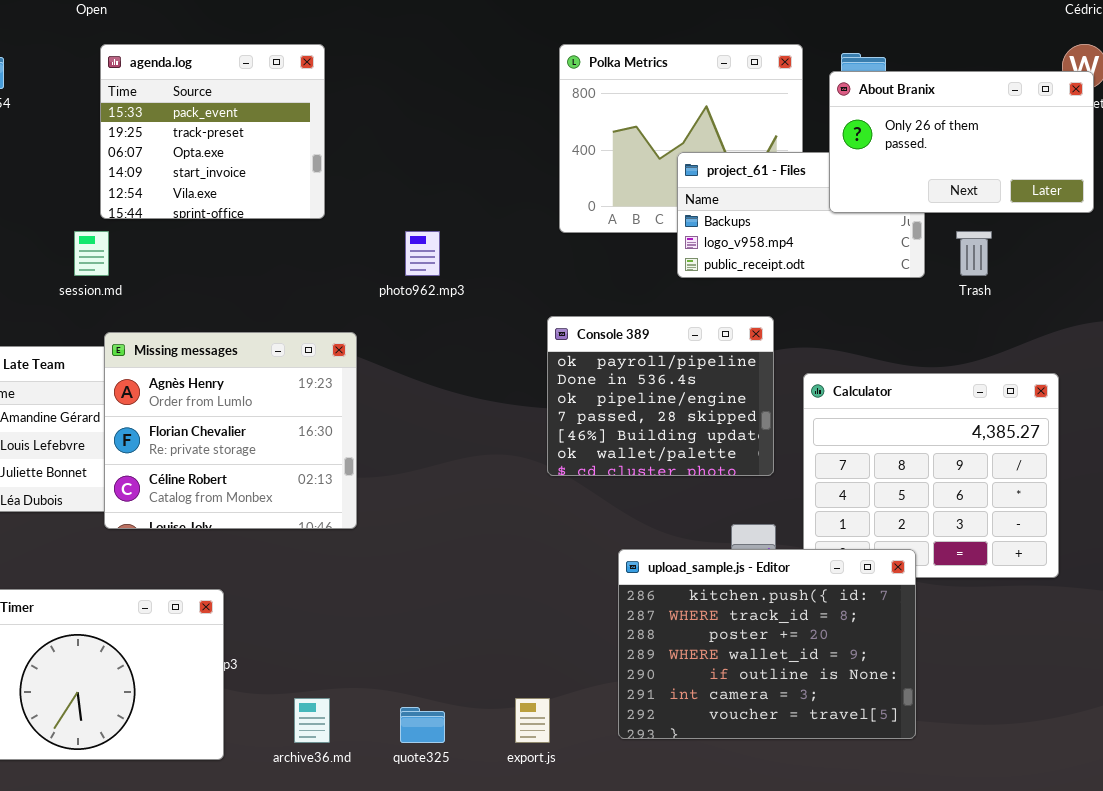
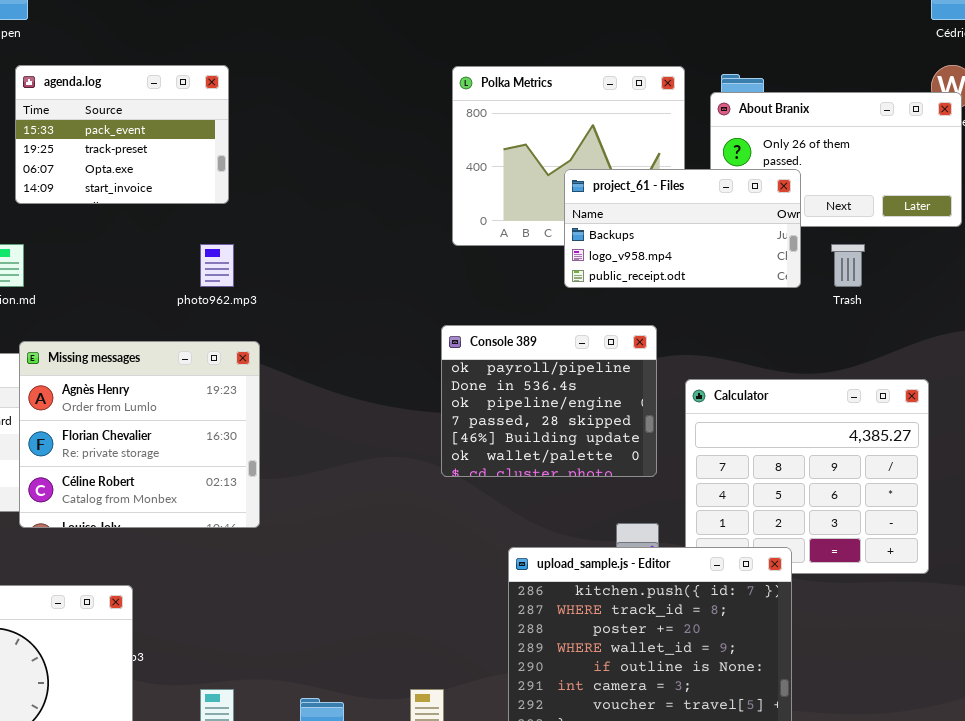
agenda.log: [100,44,325,219] -> [15,65,229,204], resized
project_61 - Files: [677,152,925,278] -> [564,169,801,288], raised
photo962.mp3: [405,231,440,276] -> [200,244,234,287], moved

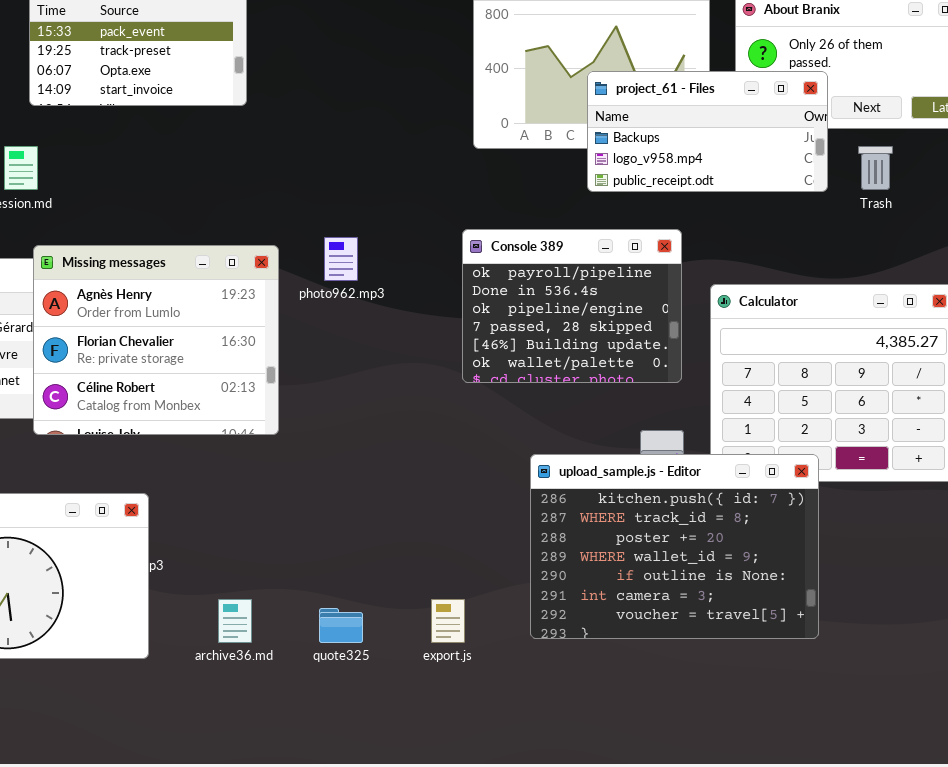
photo962.mp3: [200,244,234,287] -> [324,237,358,281], moved

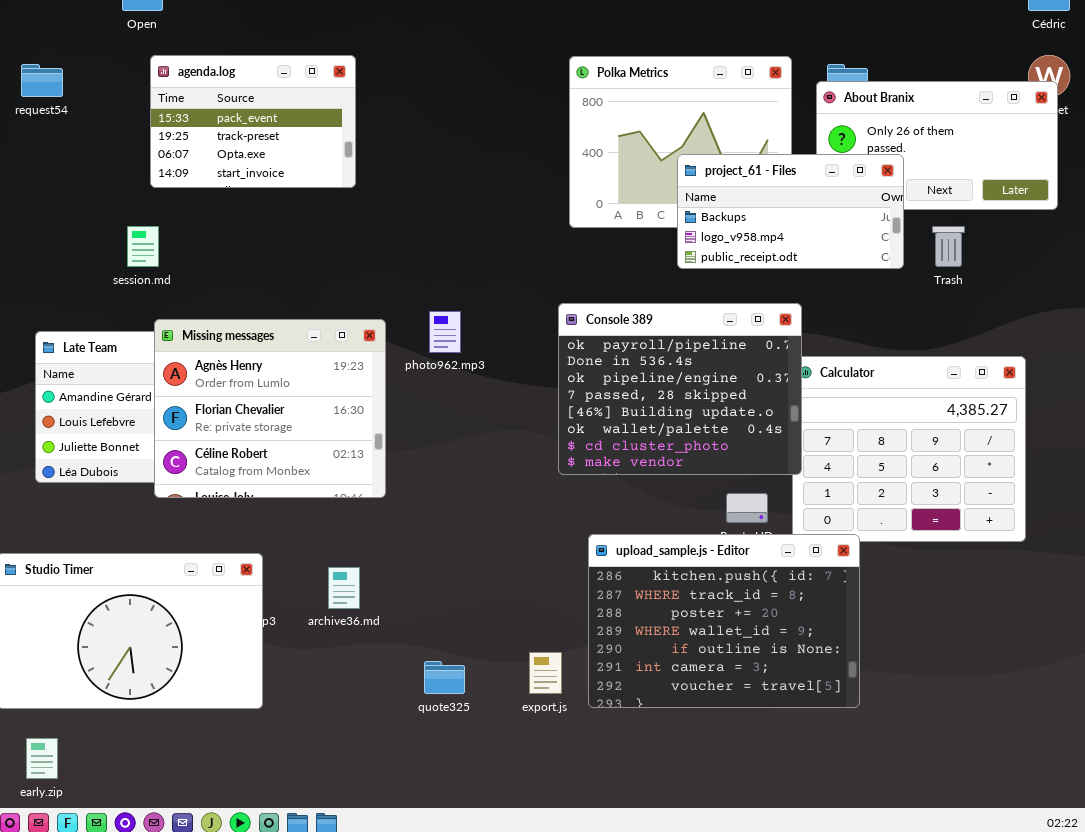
Console 389: [462,229,682,383] -> [558,303,802,475], resized
upload_sample.js - Editor: [530,454,819,639] -> [588,534,860,708], moved
archive36.md: [218,599,252,643] -> [328,567,360,609], moved

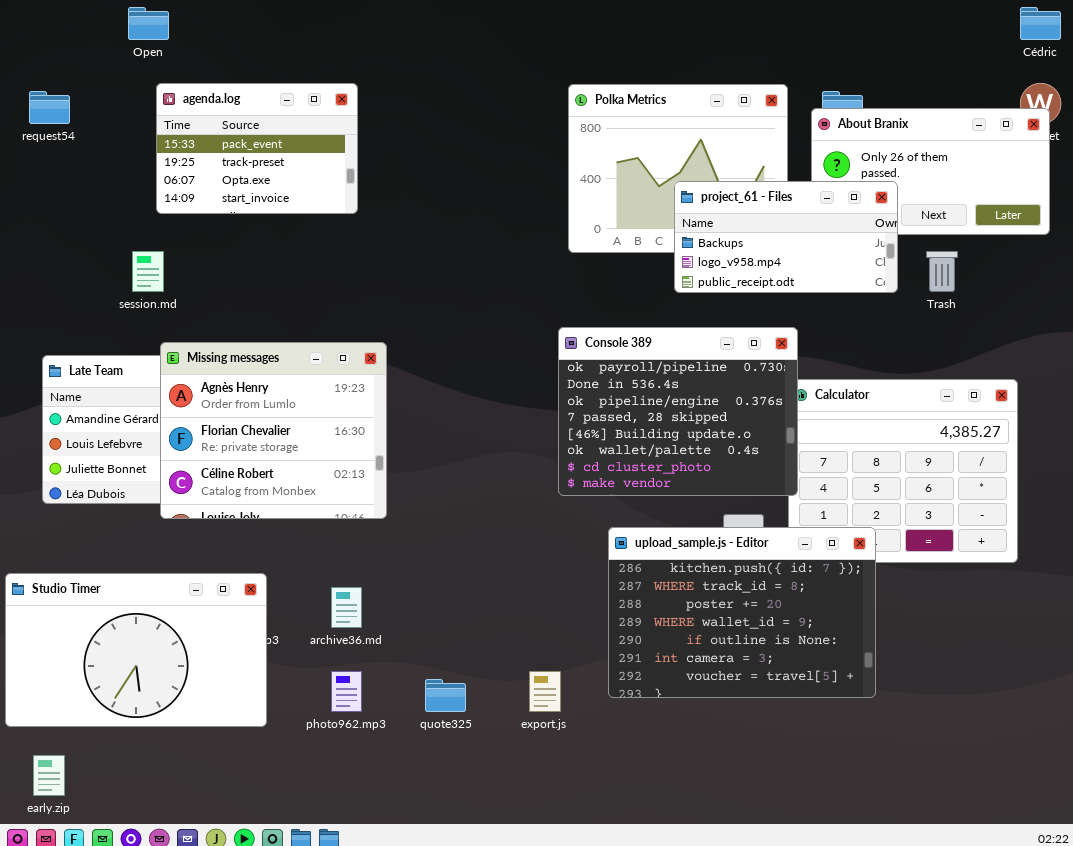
photo962.mp3: [429,311,461,353] -> [331,671,362,712], moved
upload_sample.js - Editor: [588,534,860,708] -> [608,527,876,698], moved

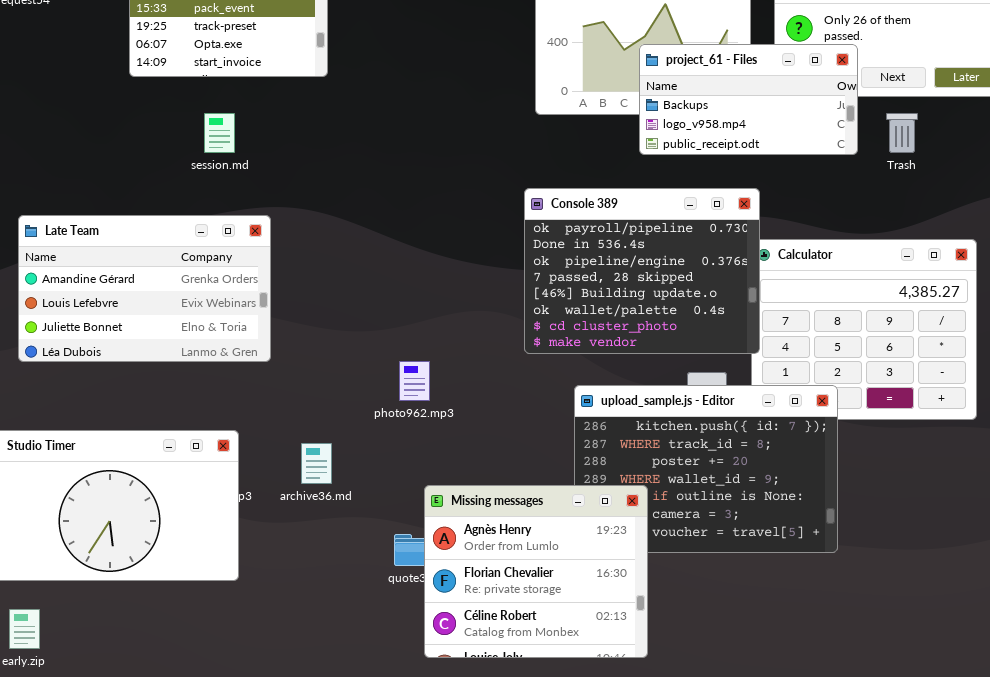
session.md: [132,251,164,292] -> [204,113,235,153], moved
Missing messages: [160,342,387,519] -> [424,485,648,658], moved
photo962.mp3: [331,671,362,712] -> [399,361,430,401], moved

